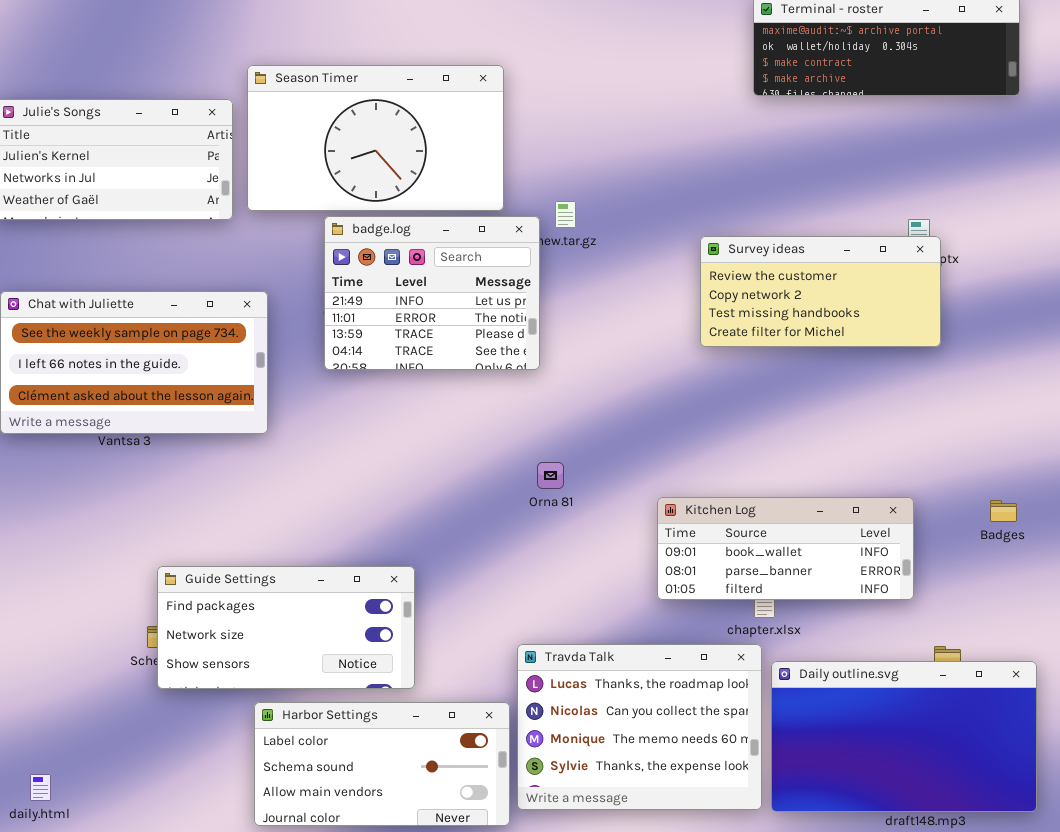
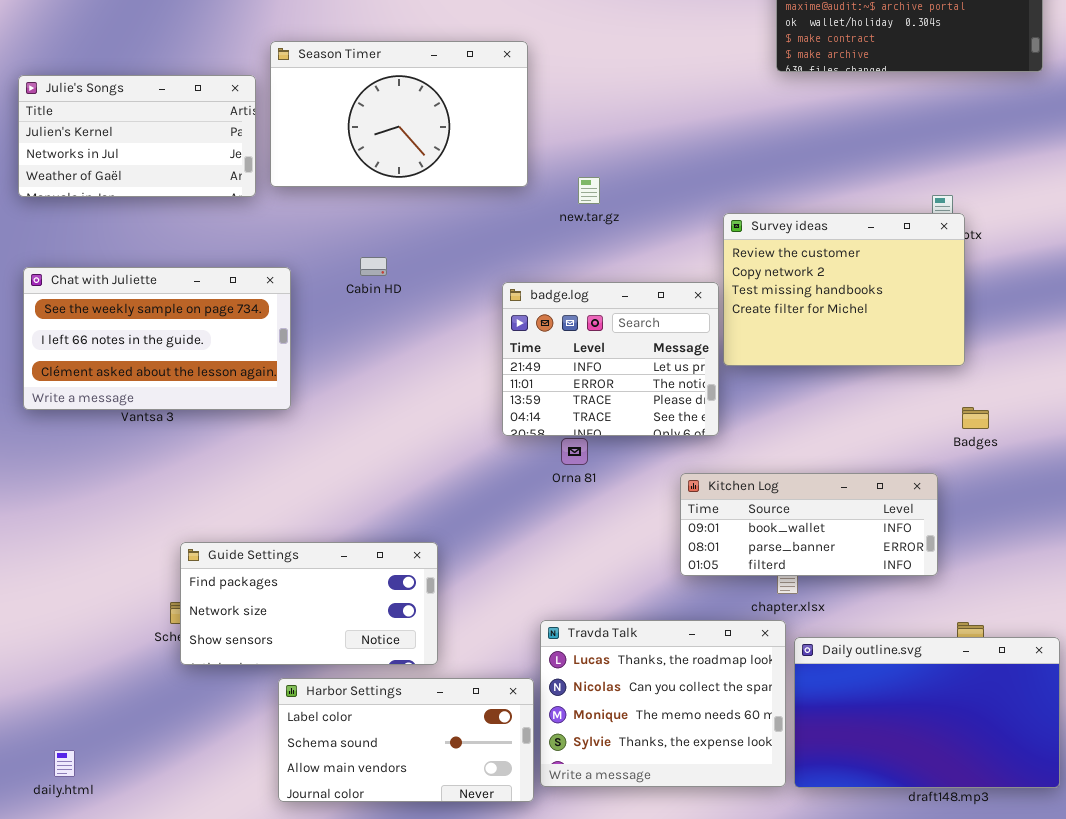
badge.log: [324,216,540,370] -> [502,282,719,436], moved
Survey ideas: [700,236,941,347] -> [723,213,965,366], resized
Badges: [990,500,1017,522] -> [962,407,989,429], moved

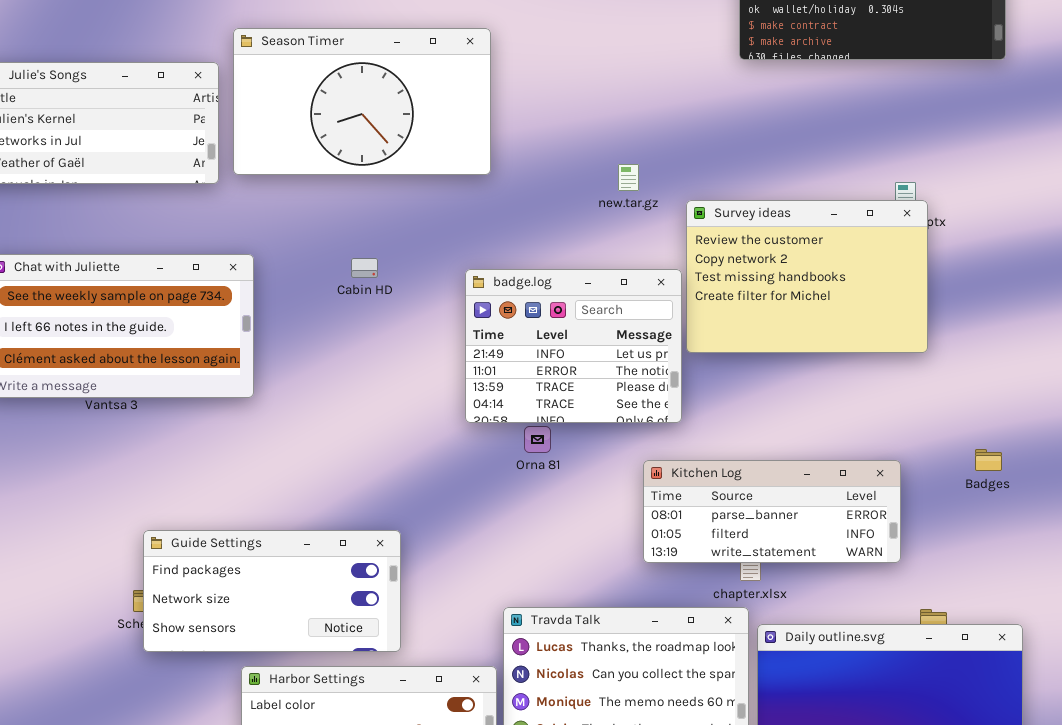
new.tar.gz: [578,177,600,204] -> [618,164,639,191], moved
Cabin HD: [360,257,387,276] -> [351,258,378,278], moved
Badges: [962,407,989,429] -> [975,449,1002,471], moved
Kitchen Log: [680,473,938,576] -> [643,460,901,563], scrolled down 1 row

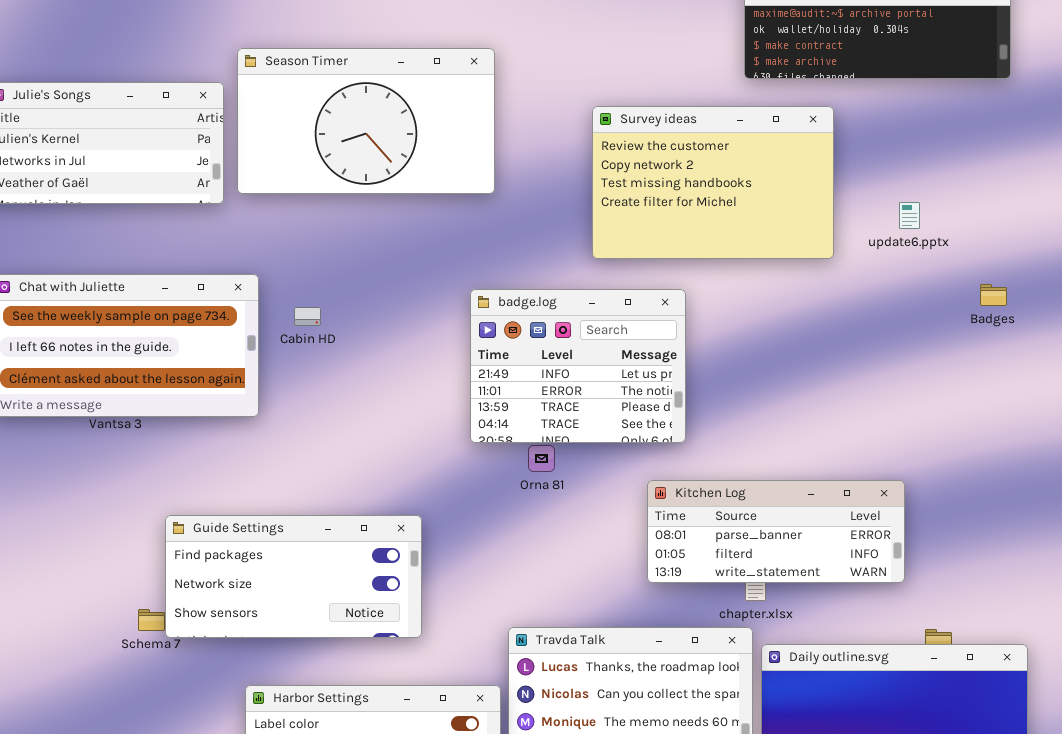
Survey ideas: [686,200,928,353] -> [592,106,834,259], moved
Cabin HD: [351,258,378,278] -> [294,307,321,326], moved
Badges: [975,449,1002,471] -> [980,284,1007,306], moved
Guide Settings: [143,530,401,652] -> [165,515,422,638], moved

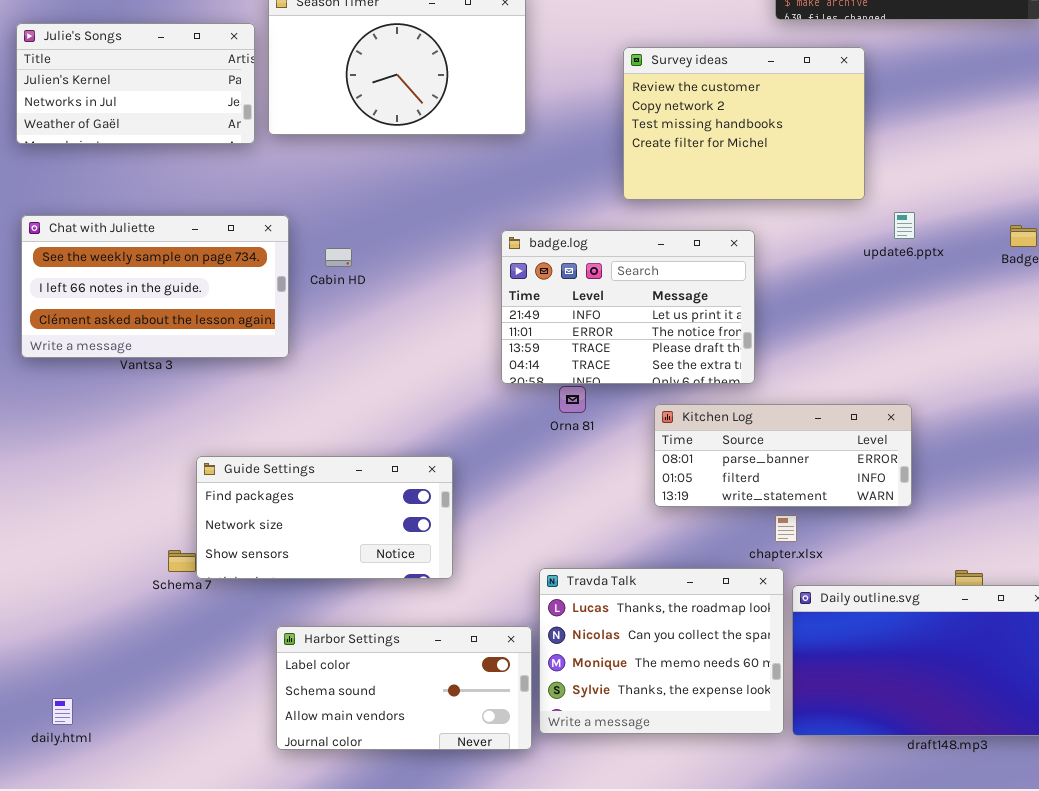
update6.pptx: [899,202,920,229] -> [894,212,915,239], moved
badge.log: [470,289,686,443] -> [501,230,755,384], resized
Kitchen Log: [647,480,905,583] -> [654,404,912,507], moved

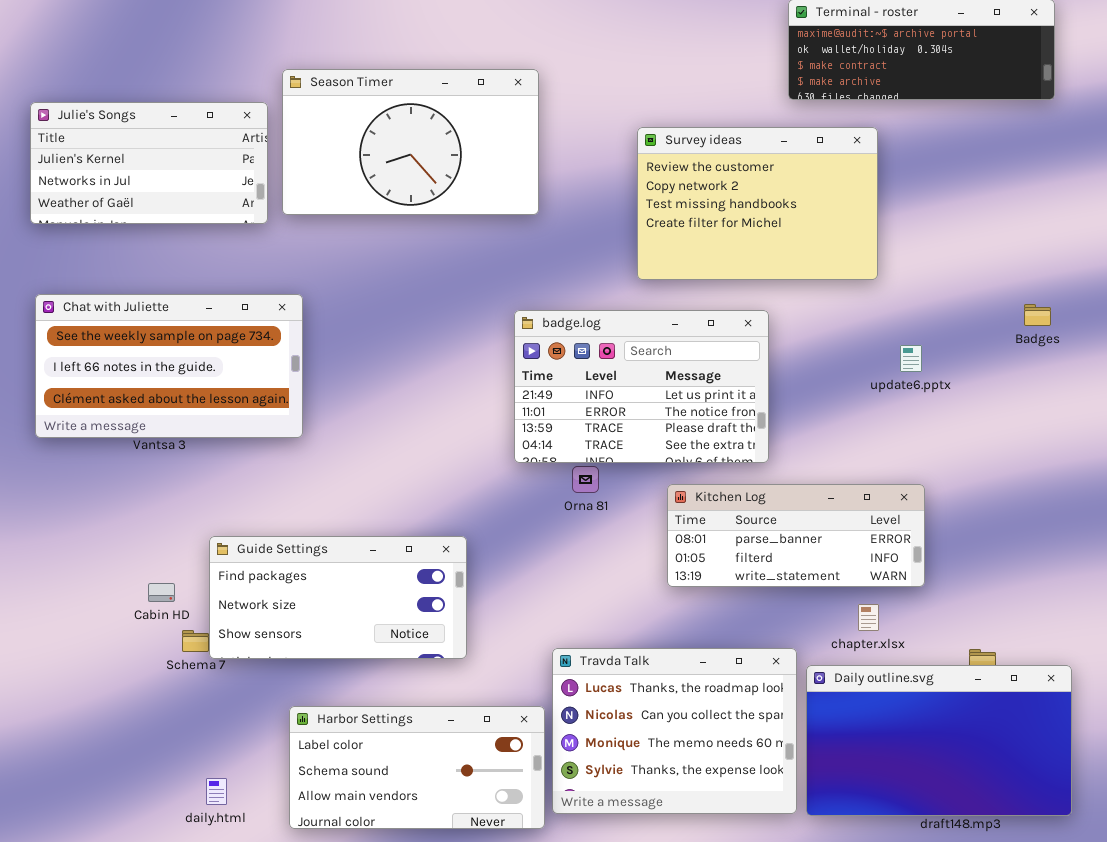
update6.pptx: [894,212,915,239] -> [900,345,922,372], moved
Cabin HD: [325,248,352,267] -> [148,583,175,602], moved
chapter.xlsx: [775,515,797,542] -> [858,604,879,631], moved
daily.html: [52,698,73,725] -> [206,778,227,805], moved

